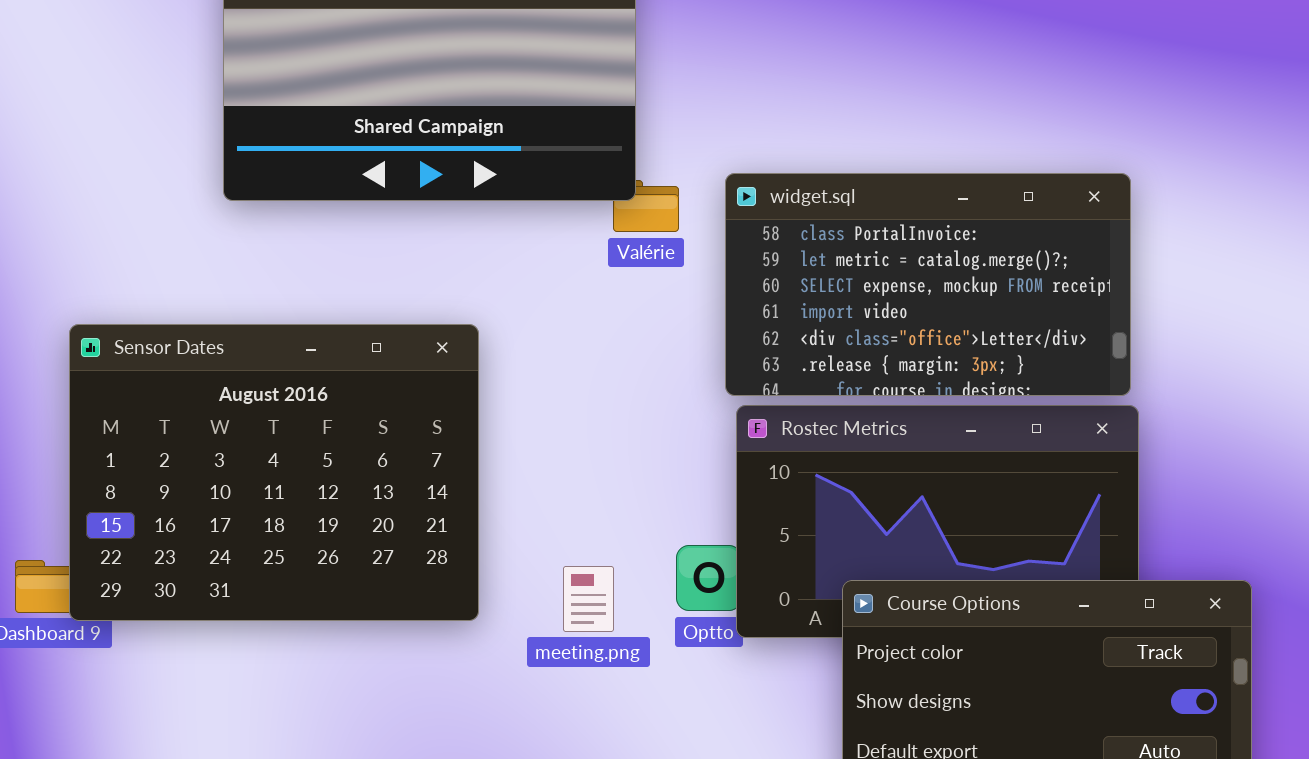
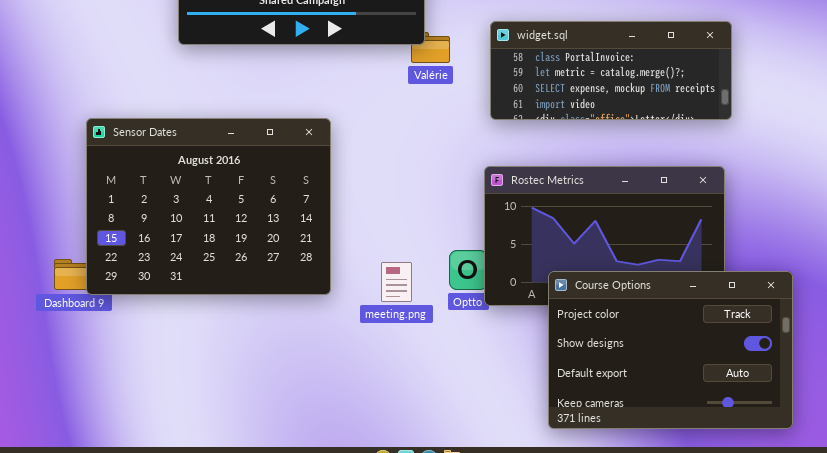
widget.sql: [725,173,1131,396] -> [490,21,732,120], moved, resized

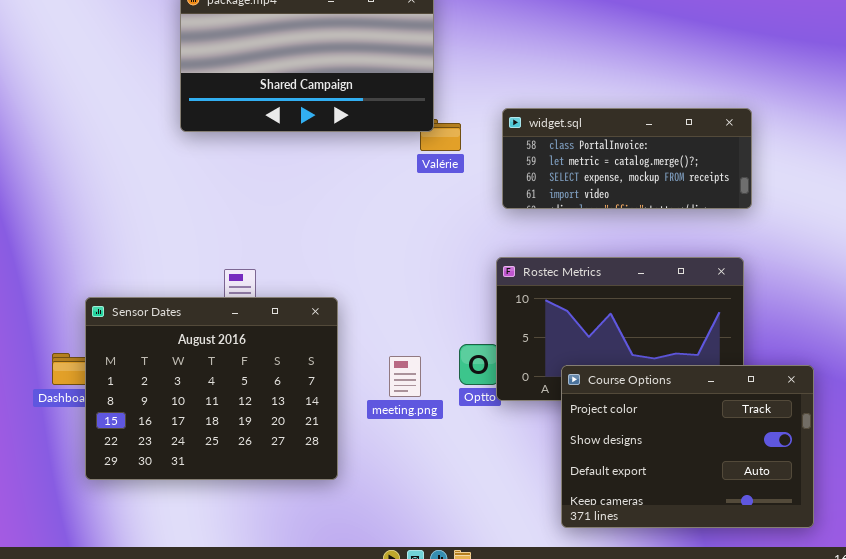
Sensor Dates: [86,118,331,295] -> [85,297,338,480], moved

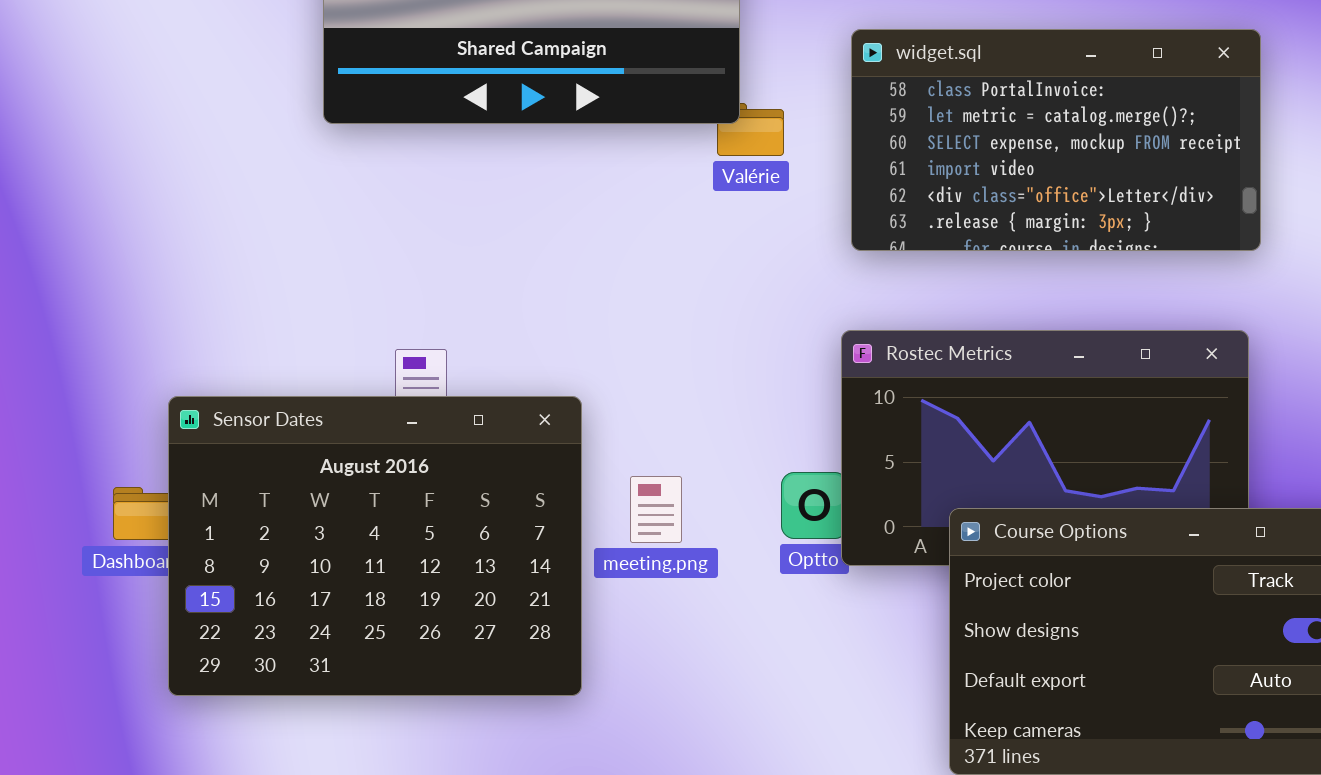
widget.sql: [502,108,752,209] -> [851,29,1261,251], resized
meeting.png: [389,356,421,397] -> [630,476,682,543], moved

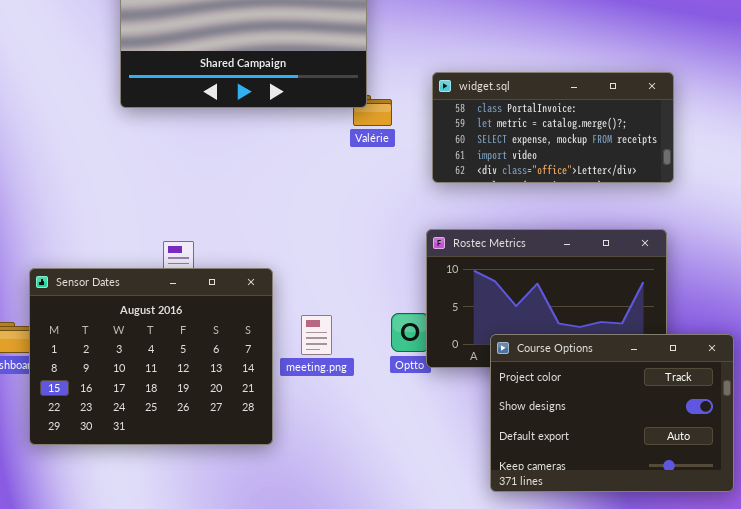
widget.sql: [851,29,1261,251] -> [432,72,674,183], resized

